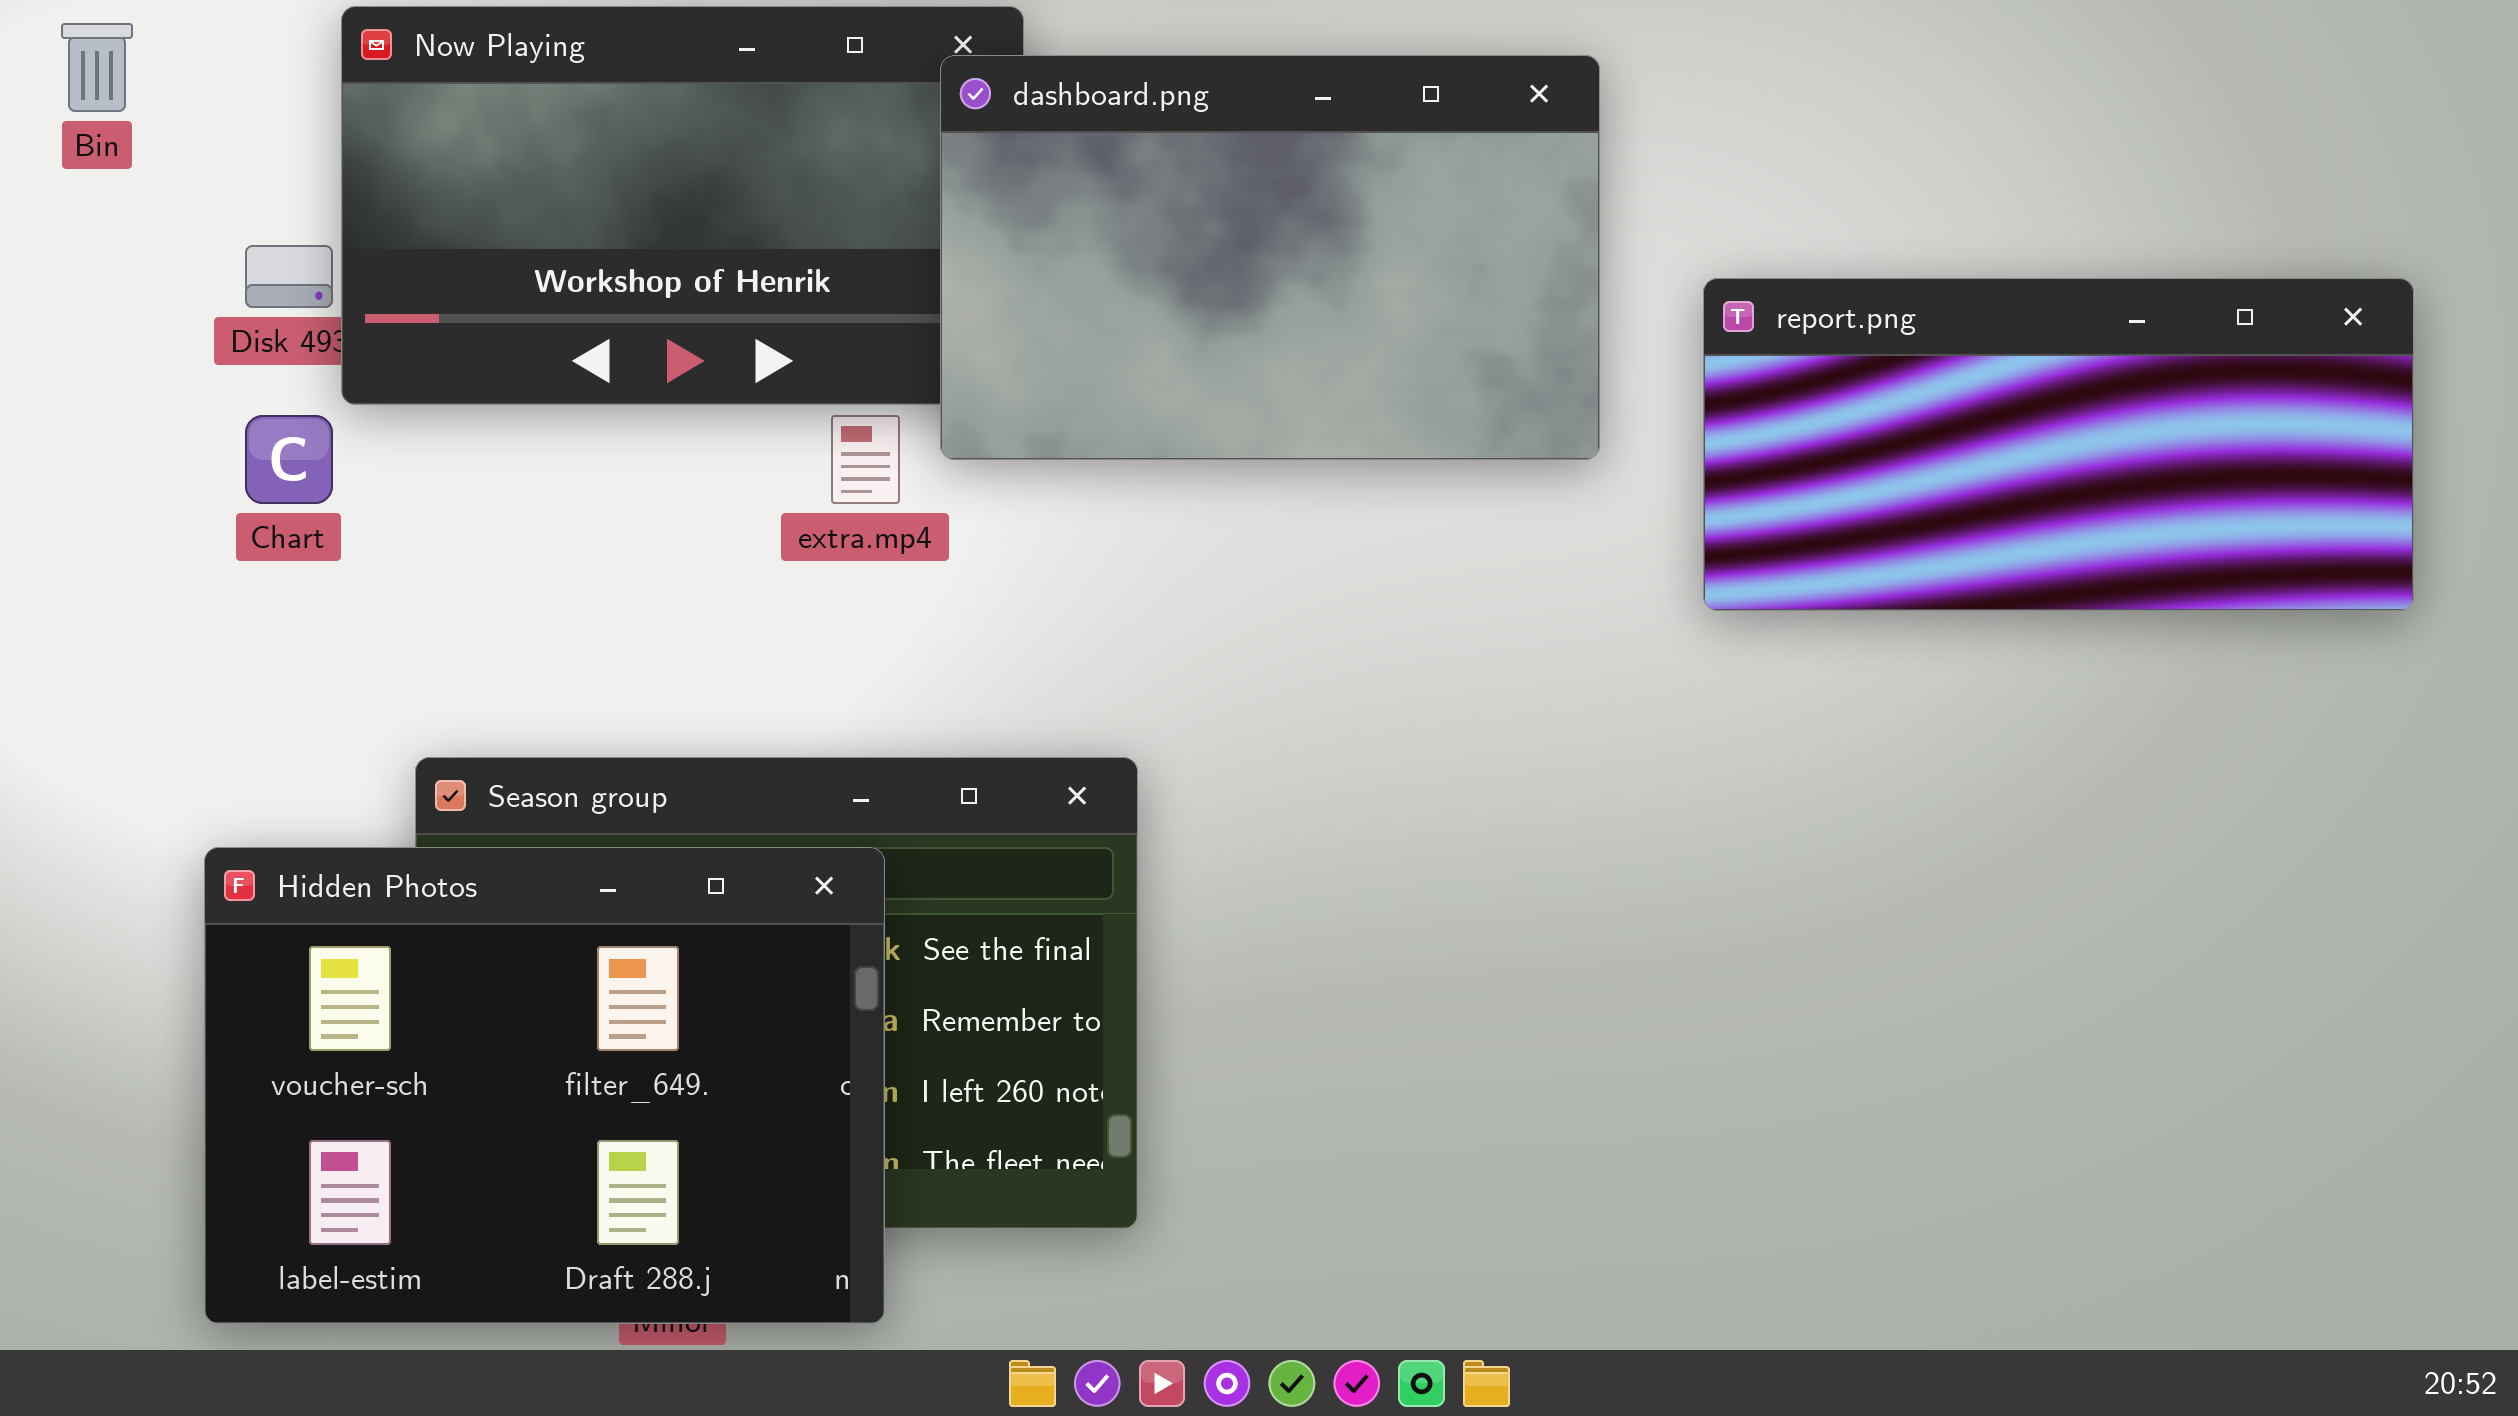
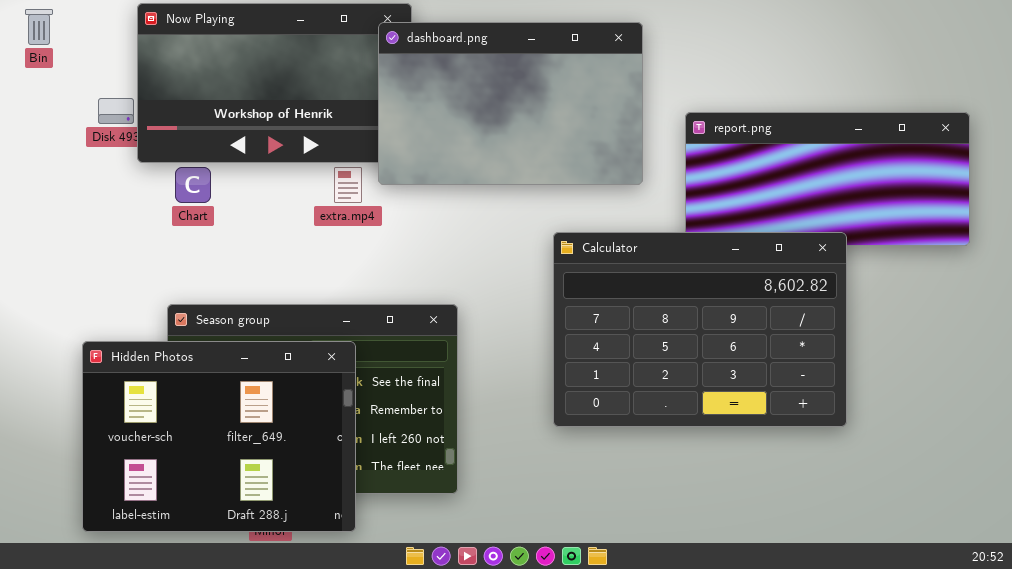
Chart: [245,415,333,504] -> [175,167,211,203], moved
Calculator: none -> [553,232,847,427], opened

